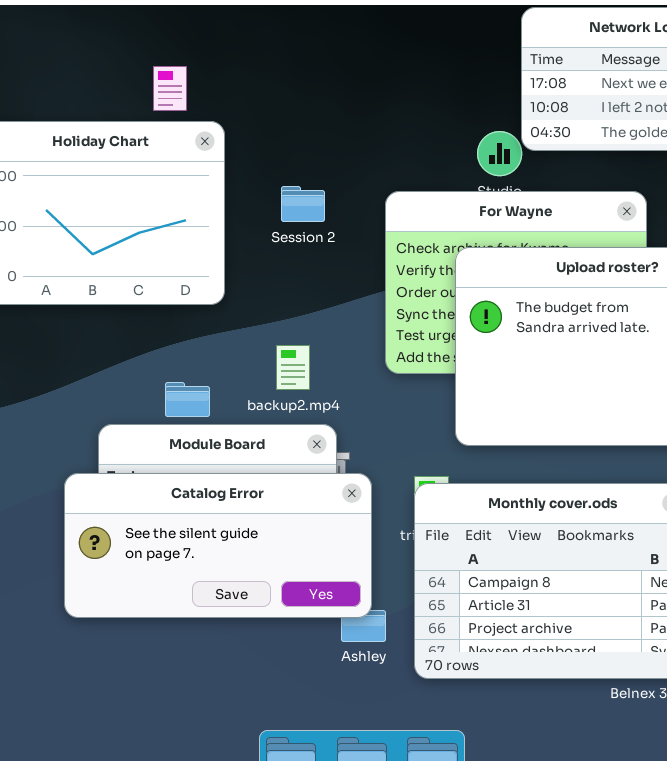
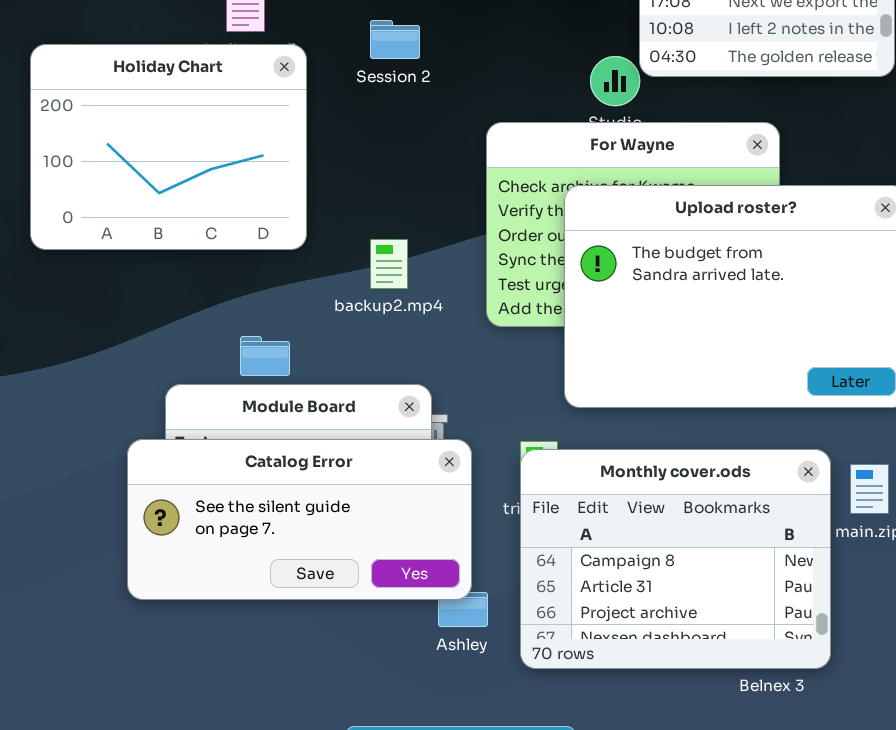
Session 2: [281,186,325,222] -> [370,20,420,59], moved
backup2.mp4: [276,345,310,390] -> [370,239,408,289], moved

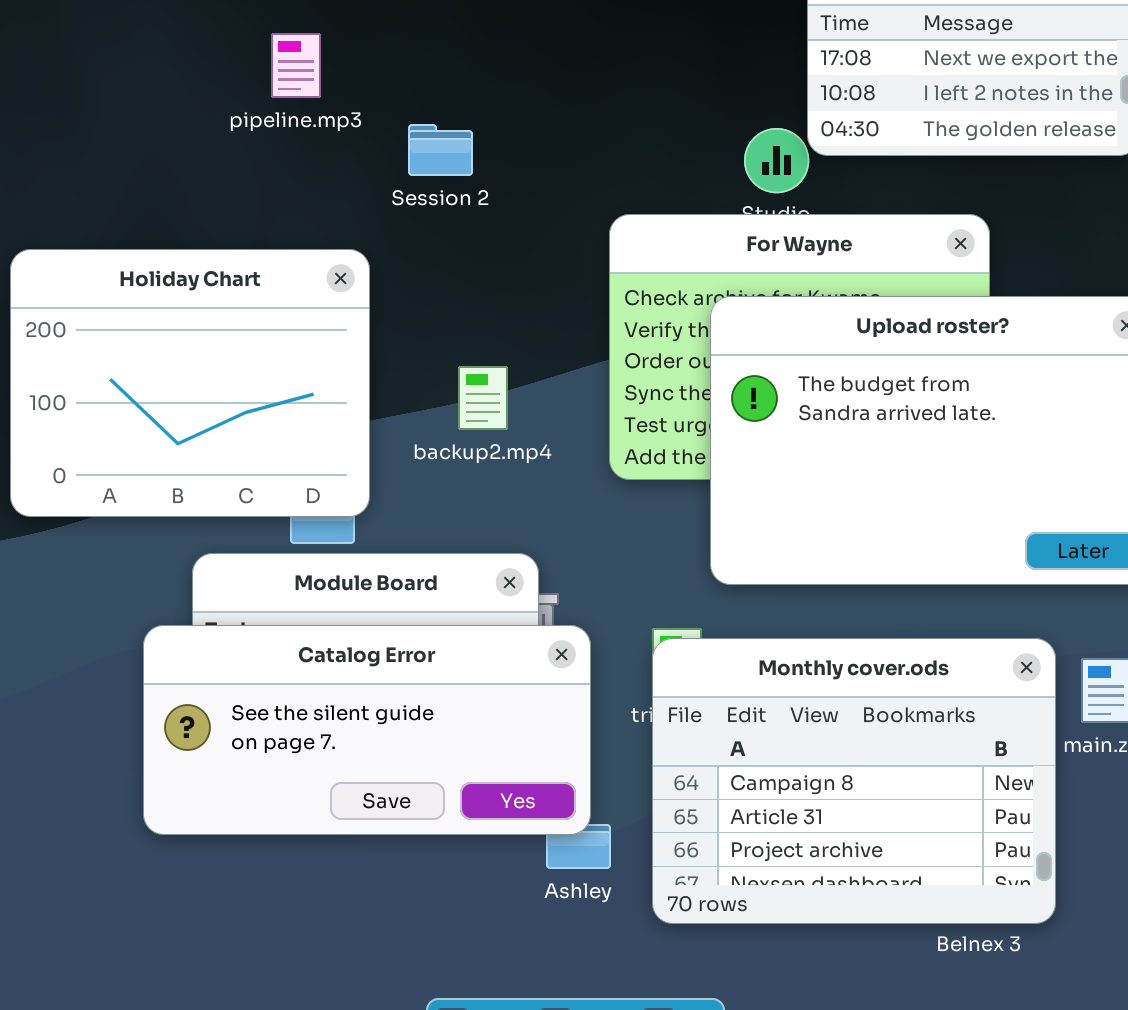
Session 2: [370,20,420,59] -> [408,124,473,176], moved
Holiday Chart: [30,44,307,250] -> [10,249,370,517], moved

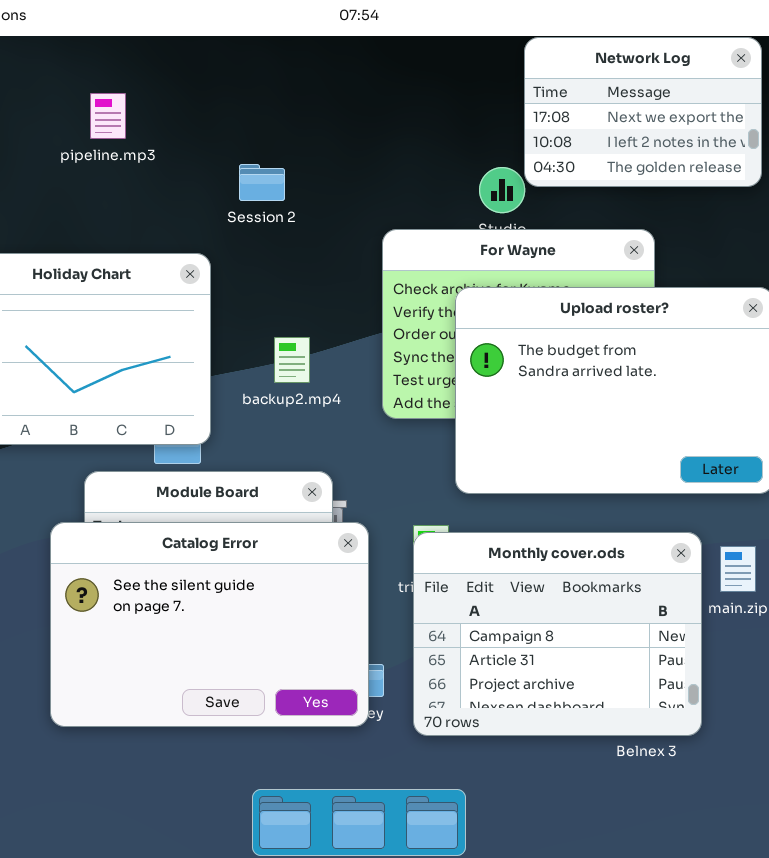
pipeline.mp3: [271,33,321,98] -> [90,93,126,139], moved
Catalog Error: [143,625,591,835] -> [50,522,369,727], resized

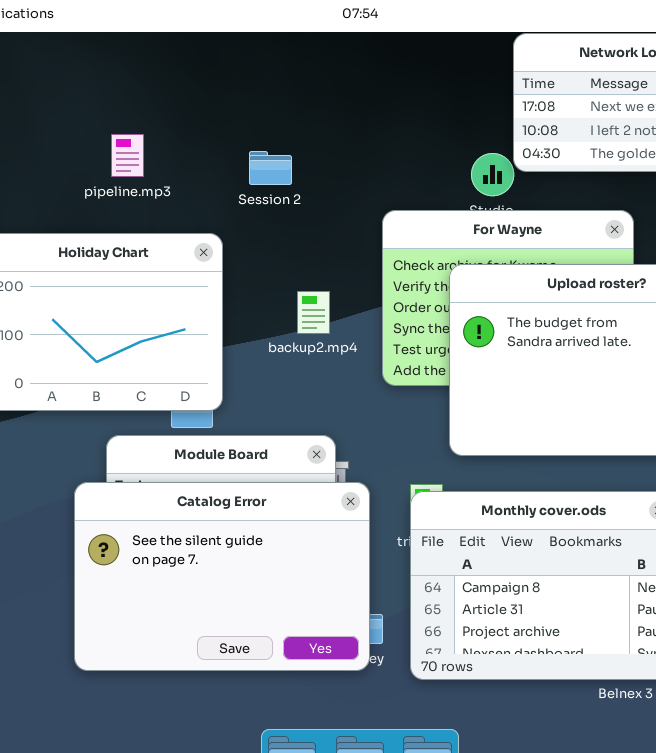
pipeline.mp3: [90,93,126,139] -> [111,134,144,177], moved
backup2.mp4: [274,337,310,383] -> [297,291,330,334], moved

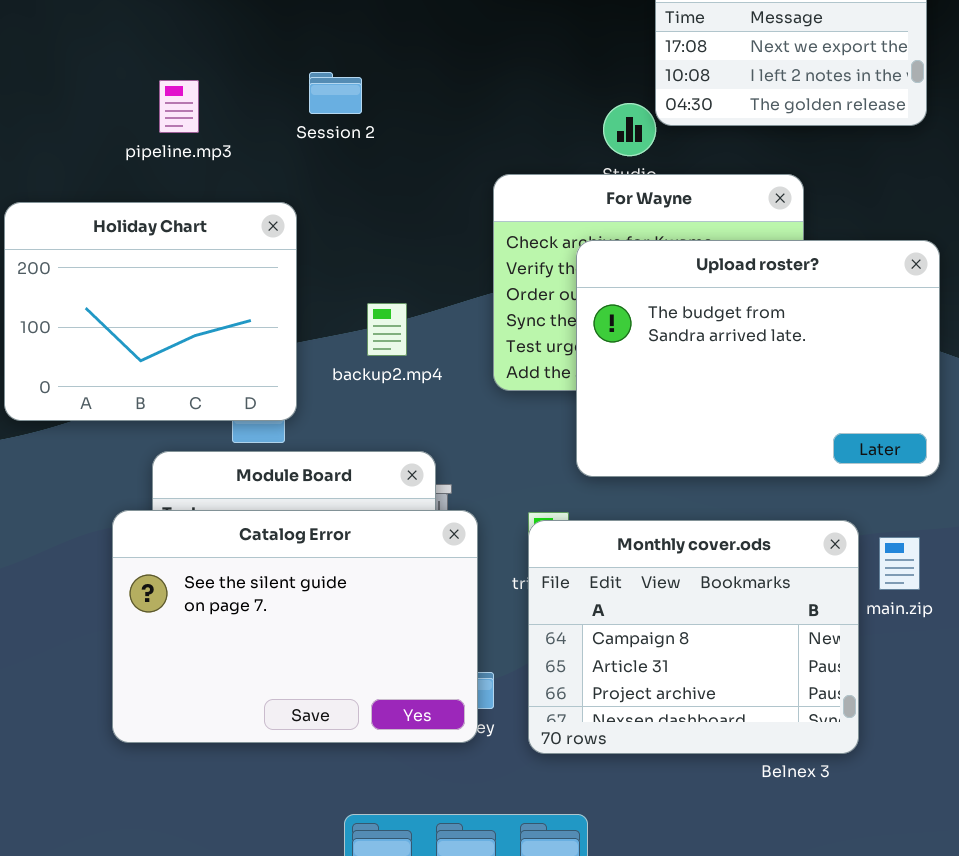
Session 2: [249,151,292,185] -> [309,72,362,114], moved
backup2.mp4: [297,291,330,334] -> [367,303,407,356], moved

